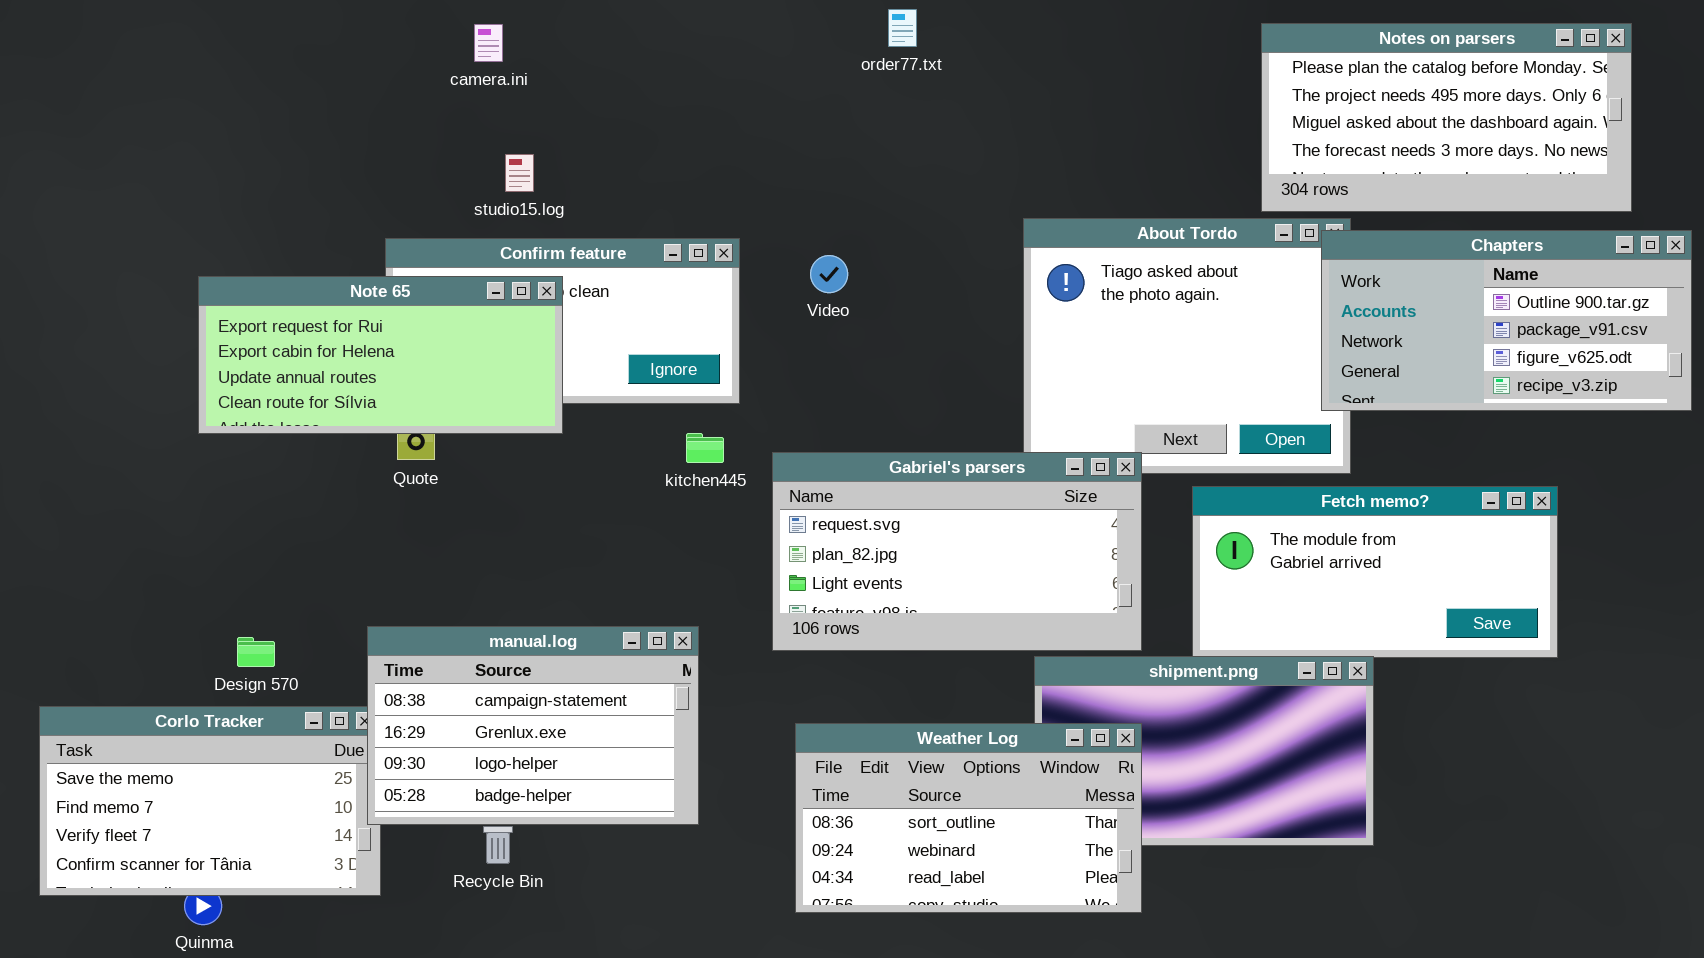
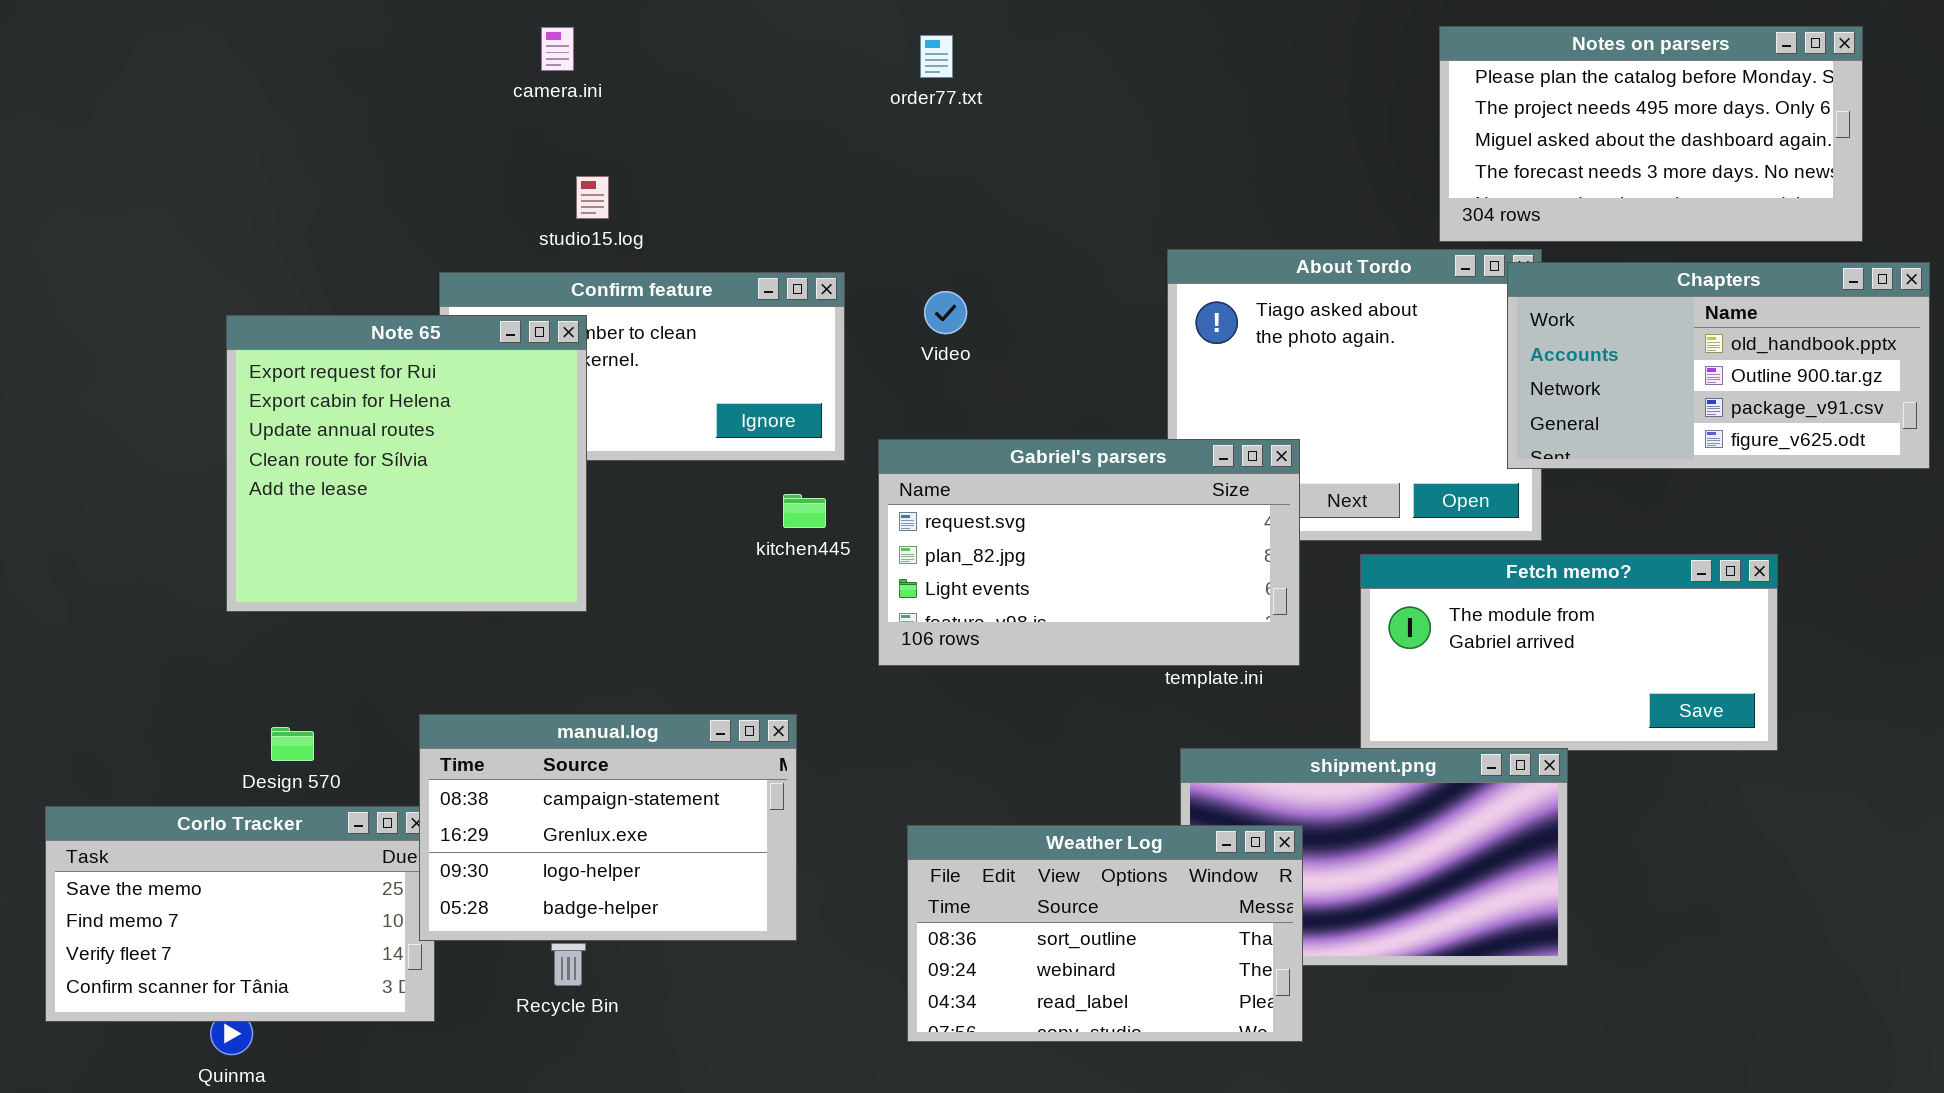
order77.txt: [888,9,917,47] -> [920,35,953,78], moved
Chapters: [1321,230,1692,411] -> [1507,262,1930,469], scrolled up 1 row
Note 65: [198,276,563,434] -> [226,315,587,612], resized
Gabriel's parsers: [772,452,1142,651] -> [878,439,1300,666], moved

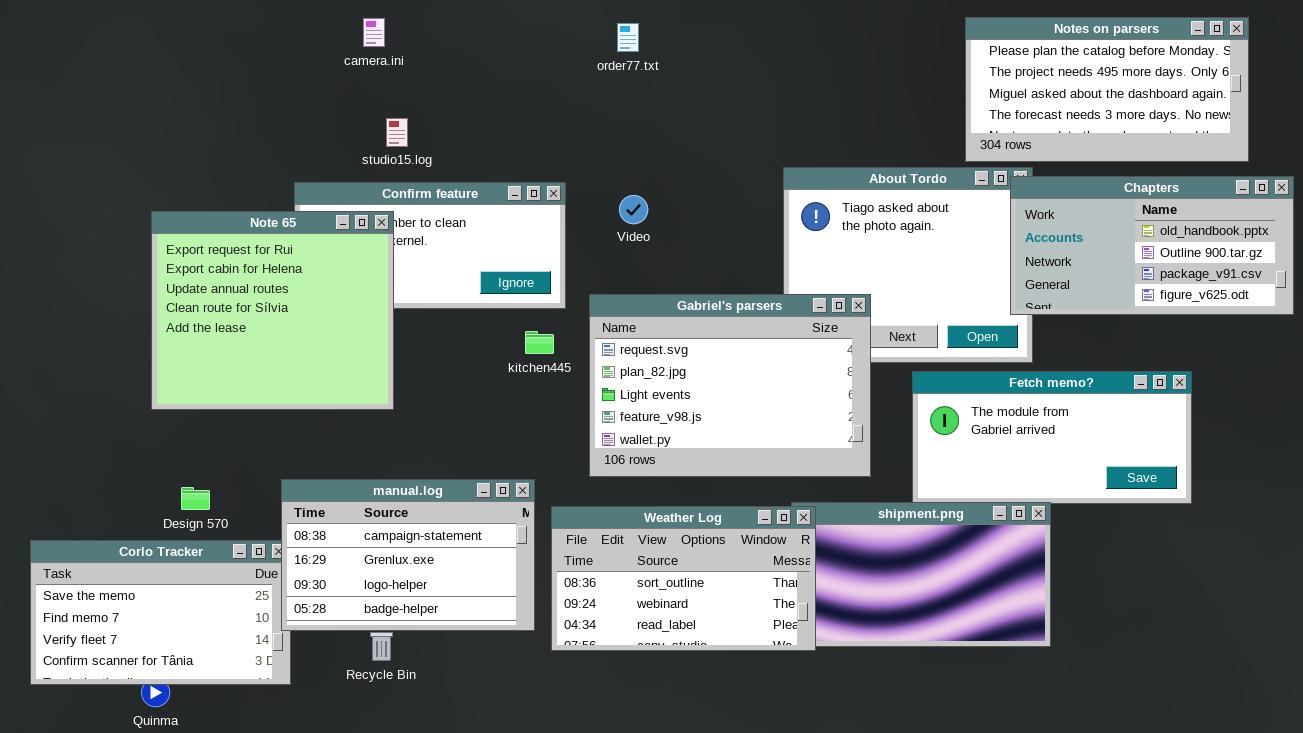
Gabriel's parsers: [878,439,1300,666] -> [589,294,871,477], resized
Weather Log: [907,825,1303,1042] -> [551,506,816,651], moved

